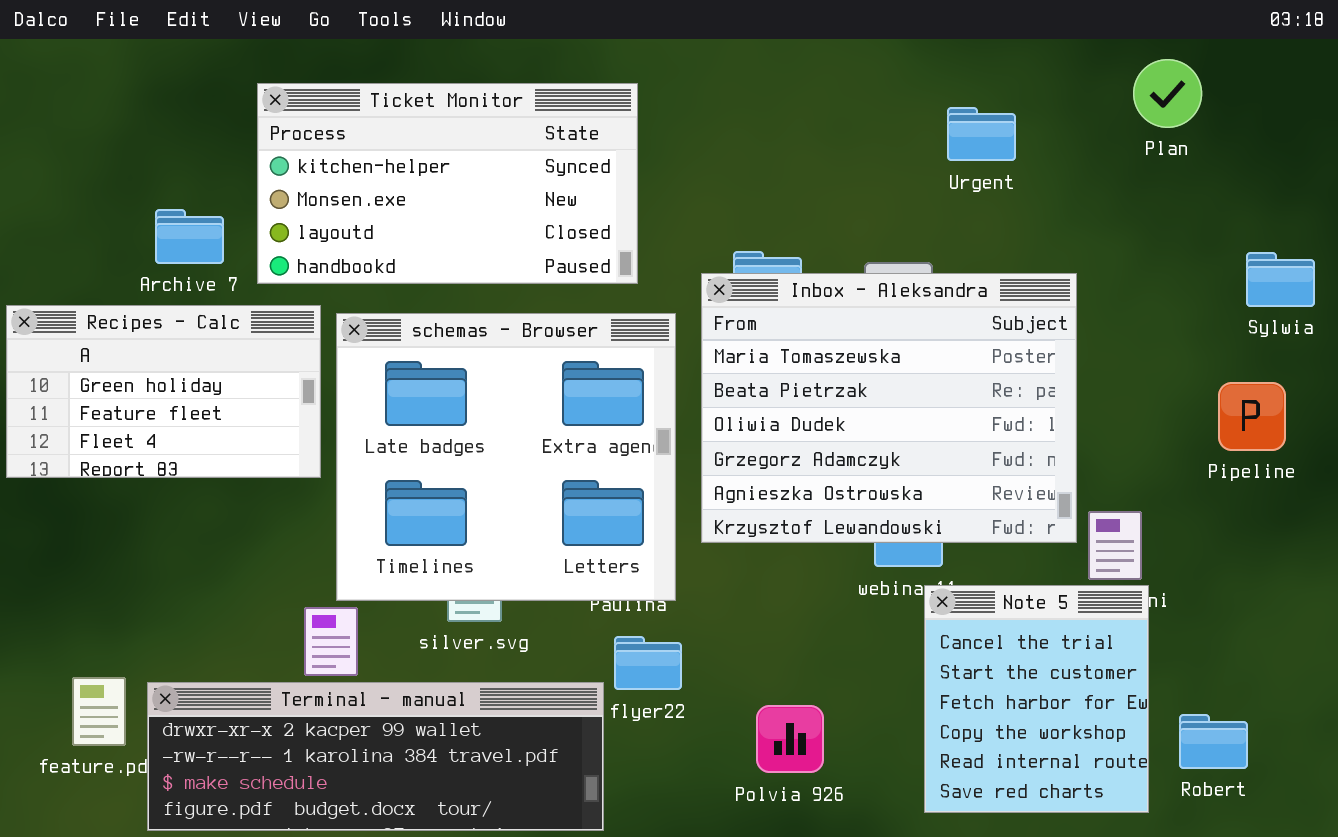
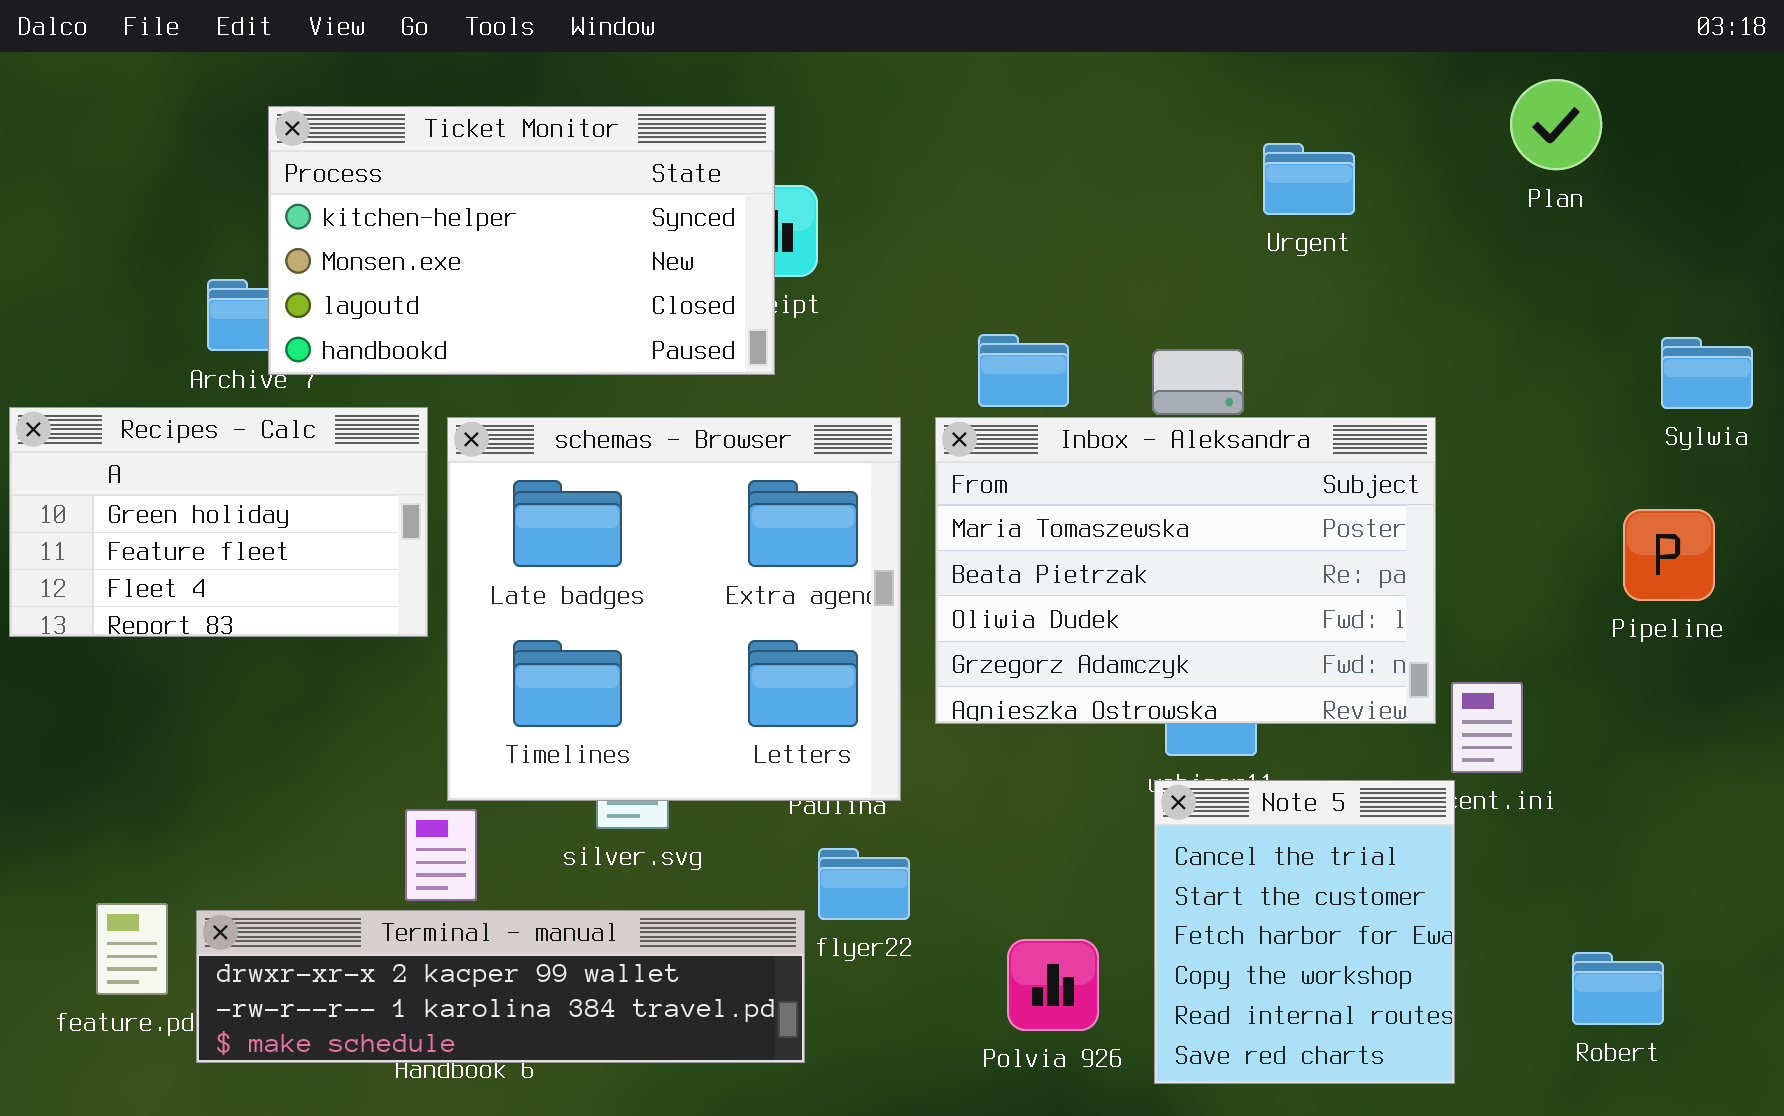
Ticket Monitor: [257,83,638,284] -> [268,106,775,375], moved
Inbox - Aleksandra: [701,273,1077,543] -> [935,417,1436,724], resized
Note 5: [924,585,1149,813] -> [1154,780,1455,1084], moved
Terminal - manual: [147,682,604,831] -> [196,910,805,1063], resized

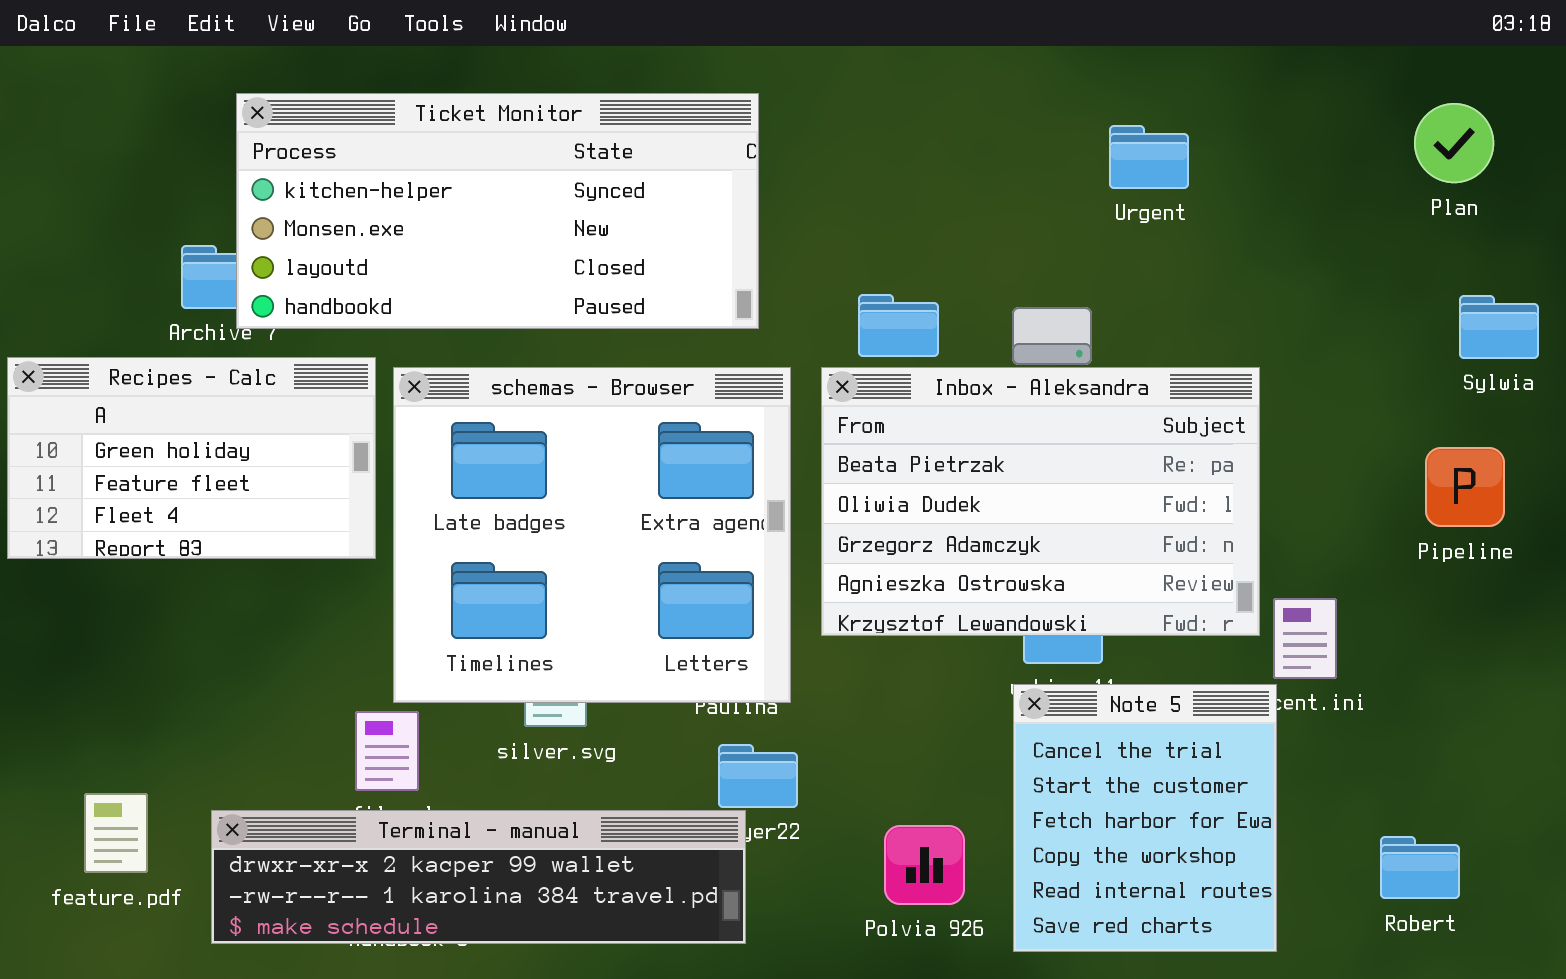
Plan: [1510,79,1602,170] -> [1414,103,1494,183], moved
Ticket Monitor: [268,106,775,375] -> [236,93,759,329], resized
Inbox - Aleksandra: [935,417,1436,724] -> [821,367,1260,636], scrolled down 1 row
Terminal - manual: [196,910,805,1063] -> [211,810,746,944], moved

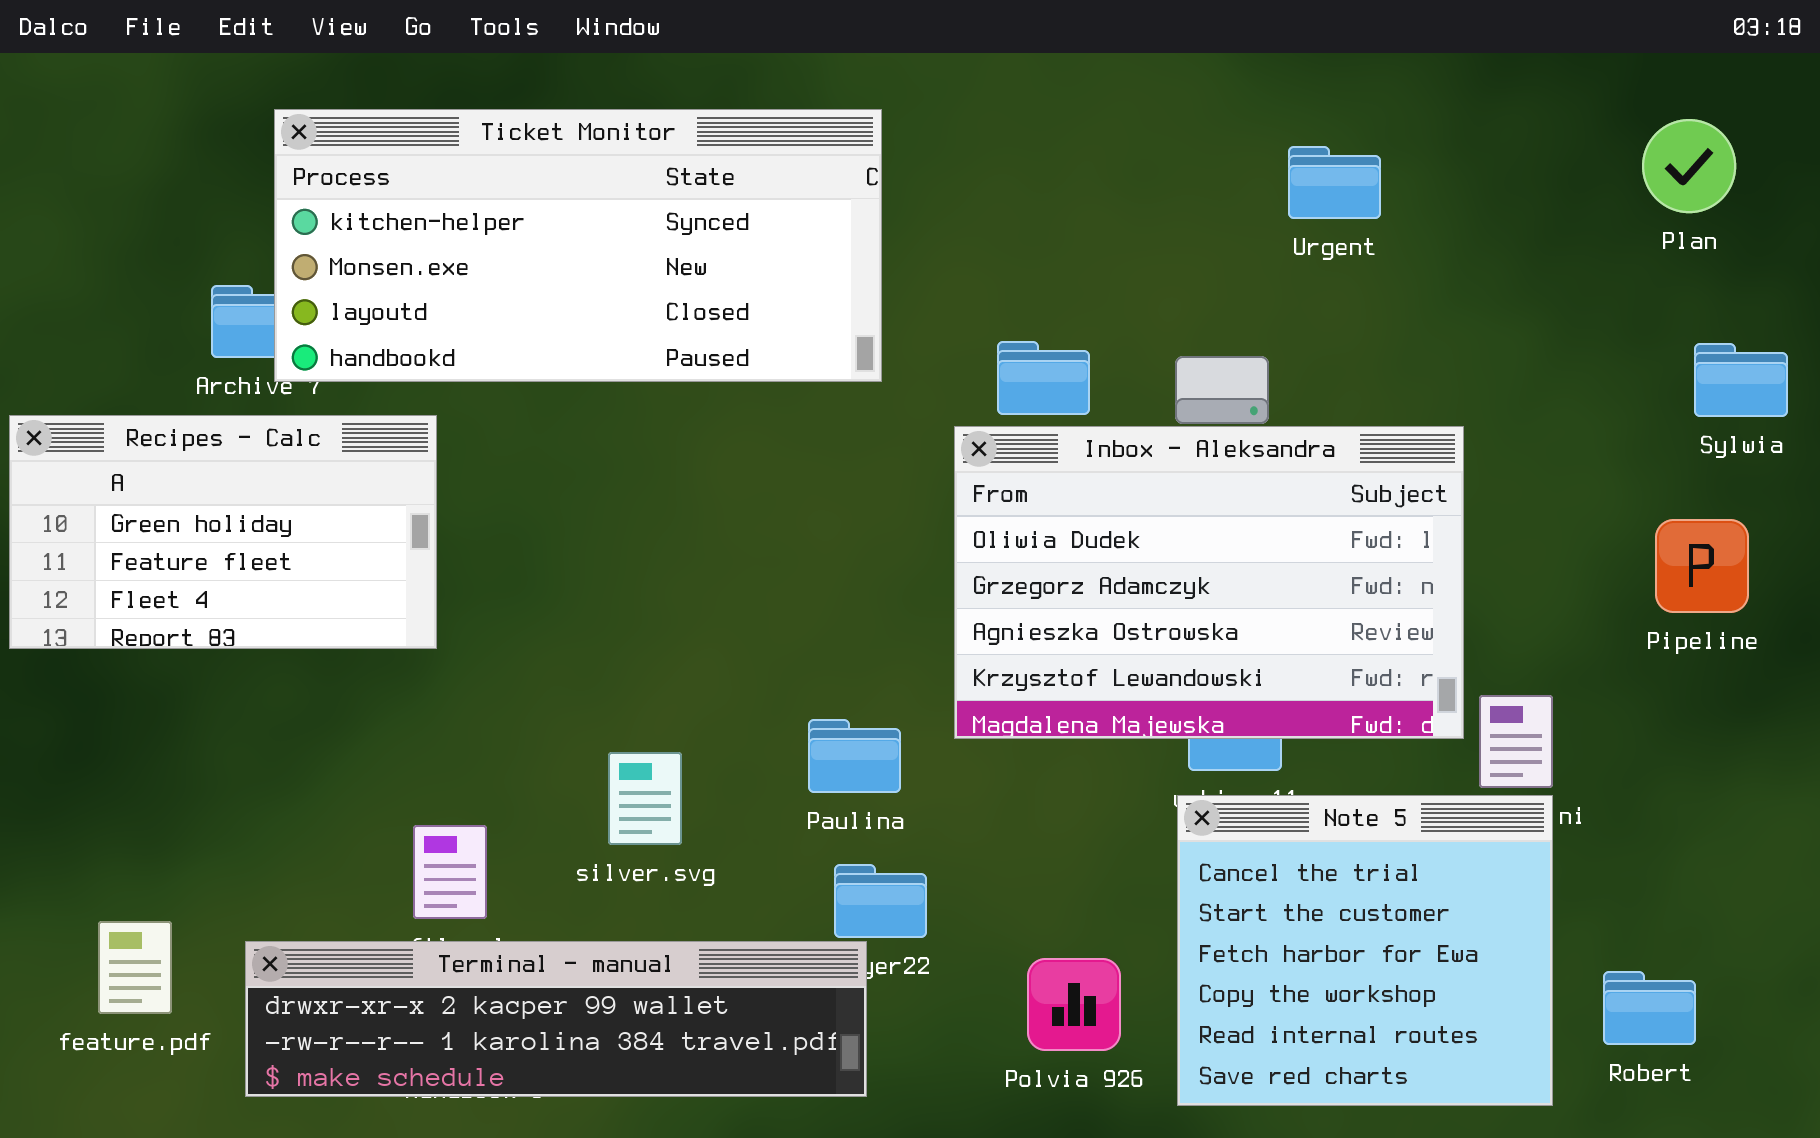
schemas - Browser: [393,367,791,703] -> none, closed
Inbox - Aleksandra: [821,367,1260,636] -> [954,426,1464,739], scrolled down 1 row
Note 5: [1013,684,1277,952] -> [1177,795,1553,1106], resized

